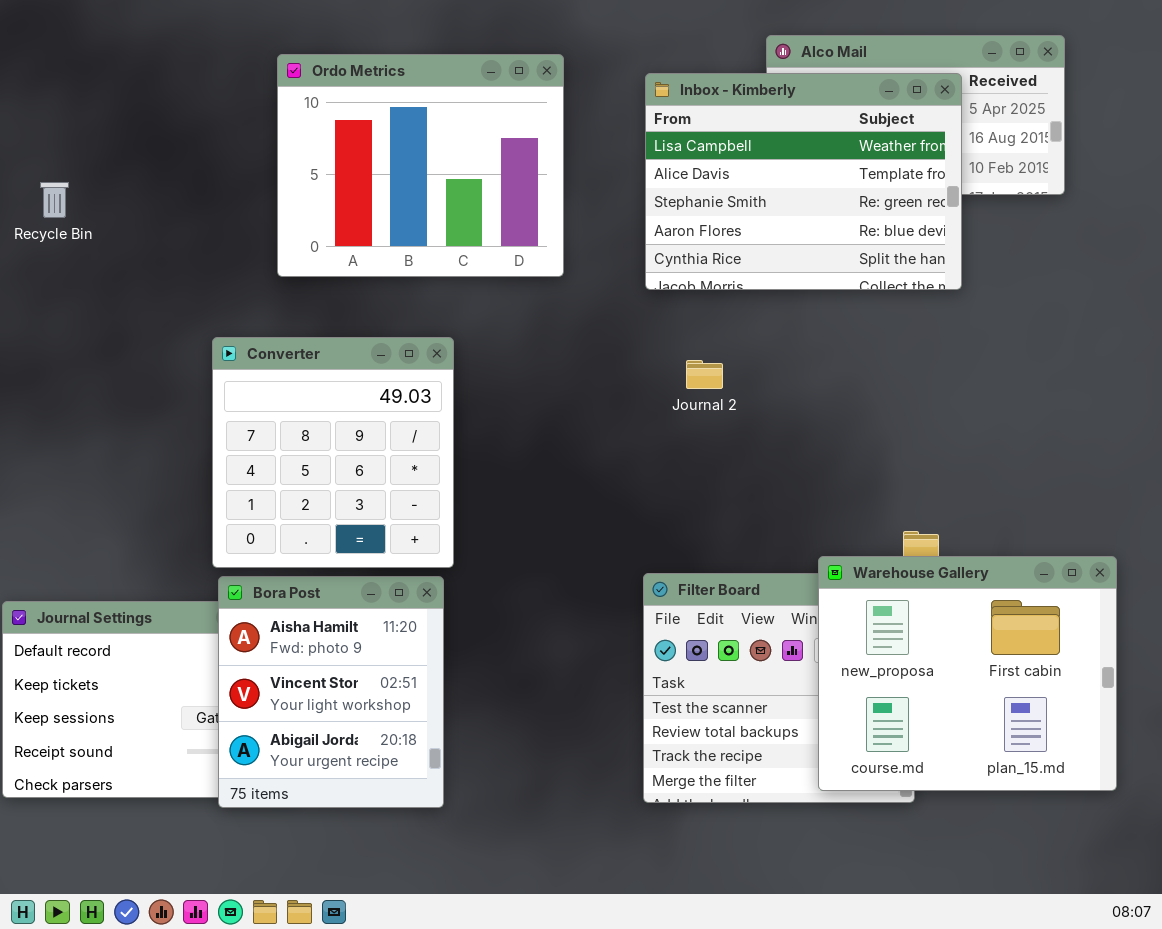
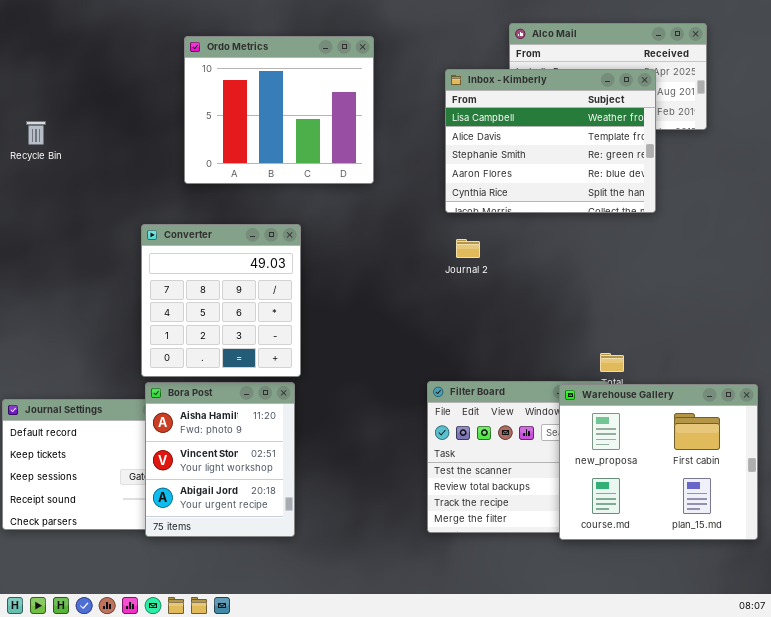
Inbox - Kimberly: [645,73,962,290] -> [445,69,656,213], moved
Warehouse Gallery: [818,556,1117,791] -> [559,384,758,540], moved

